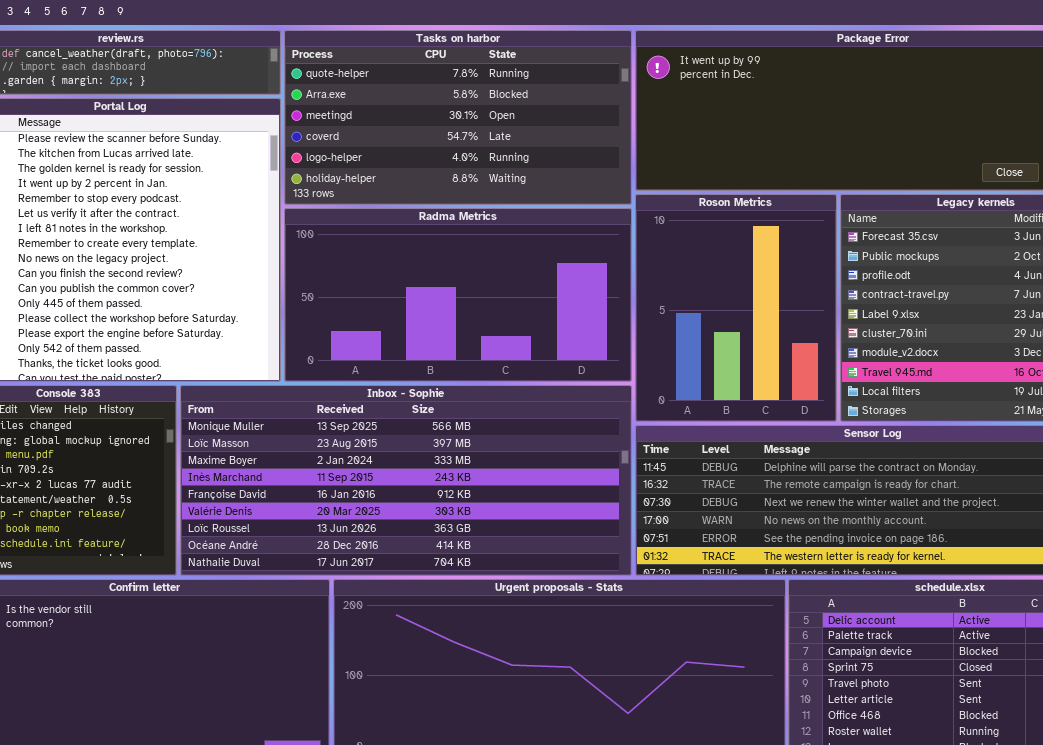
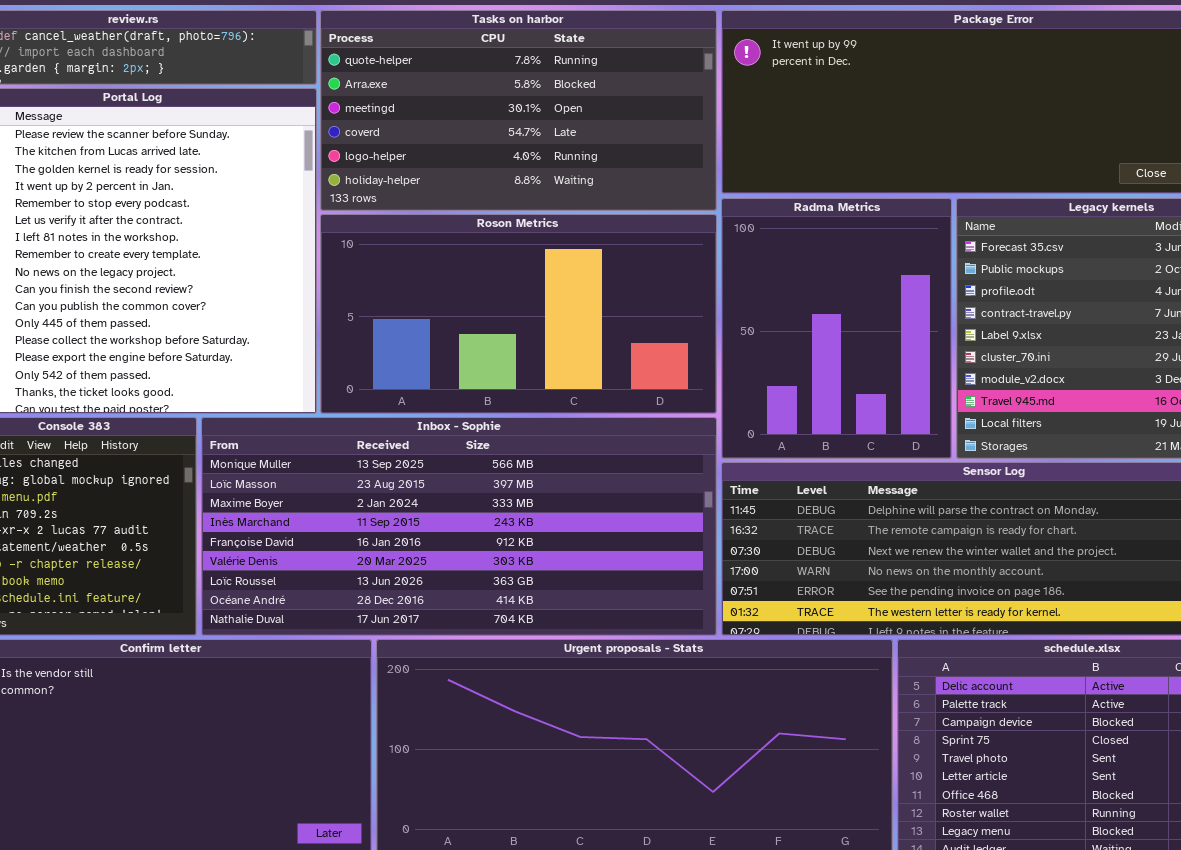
Roson Metrics: [635,194,837,422] -> [320,214,717,414], moved, resized
Radma Metrics: [284,208,632,382] -> [721,198,952,459], moved, resized

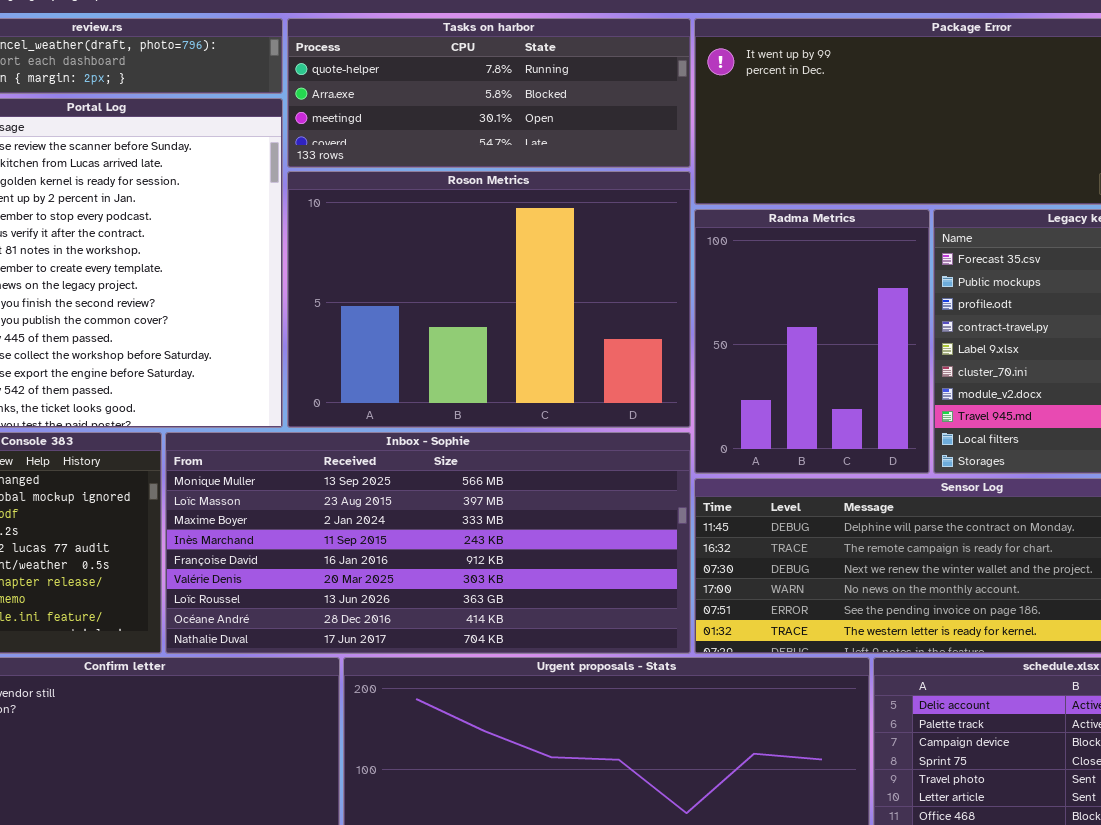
Tasks on harbor: [320,10,717,211] -> [287,18,691,168], resized
Roson Metrics: [320,214,717,414] -> [287,171,691,428], resized

